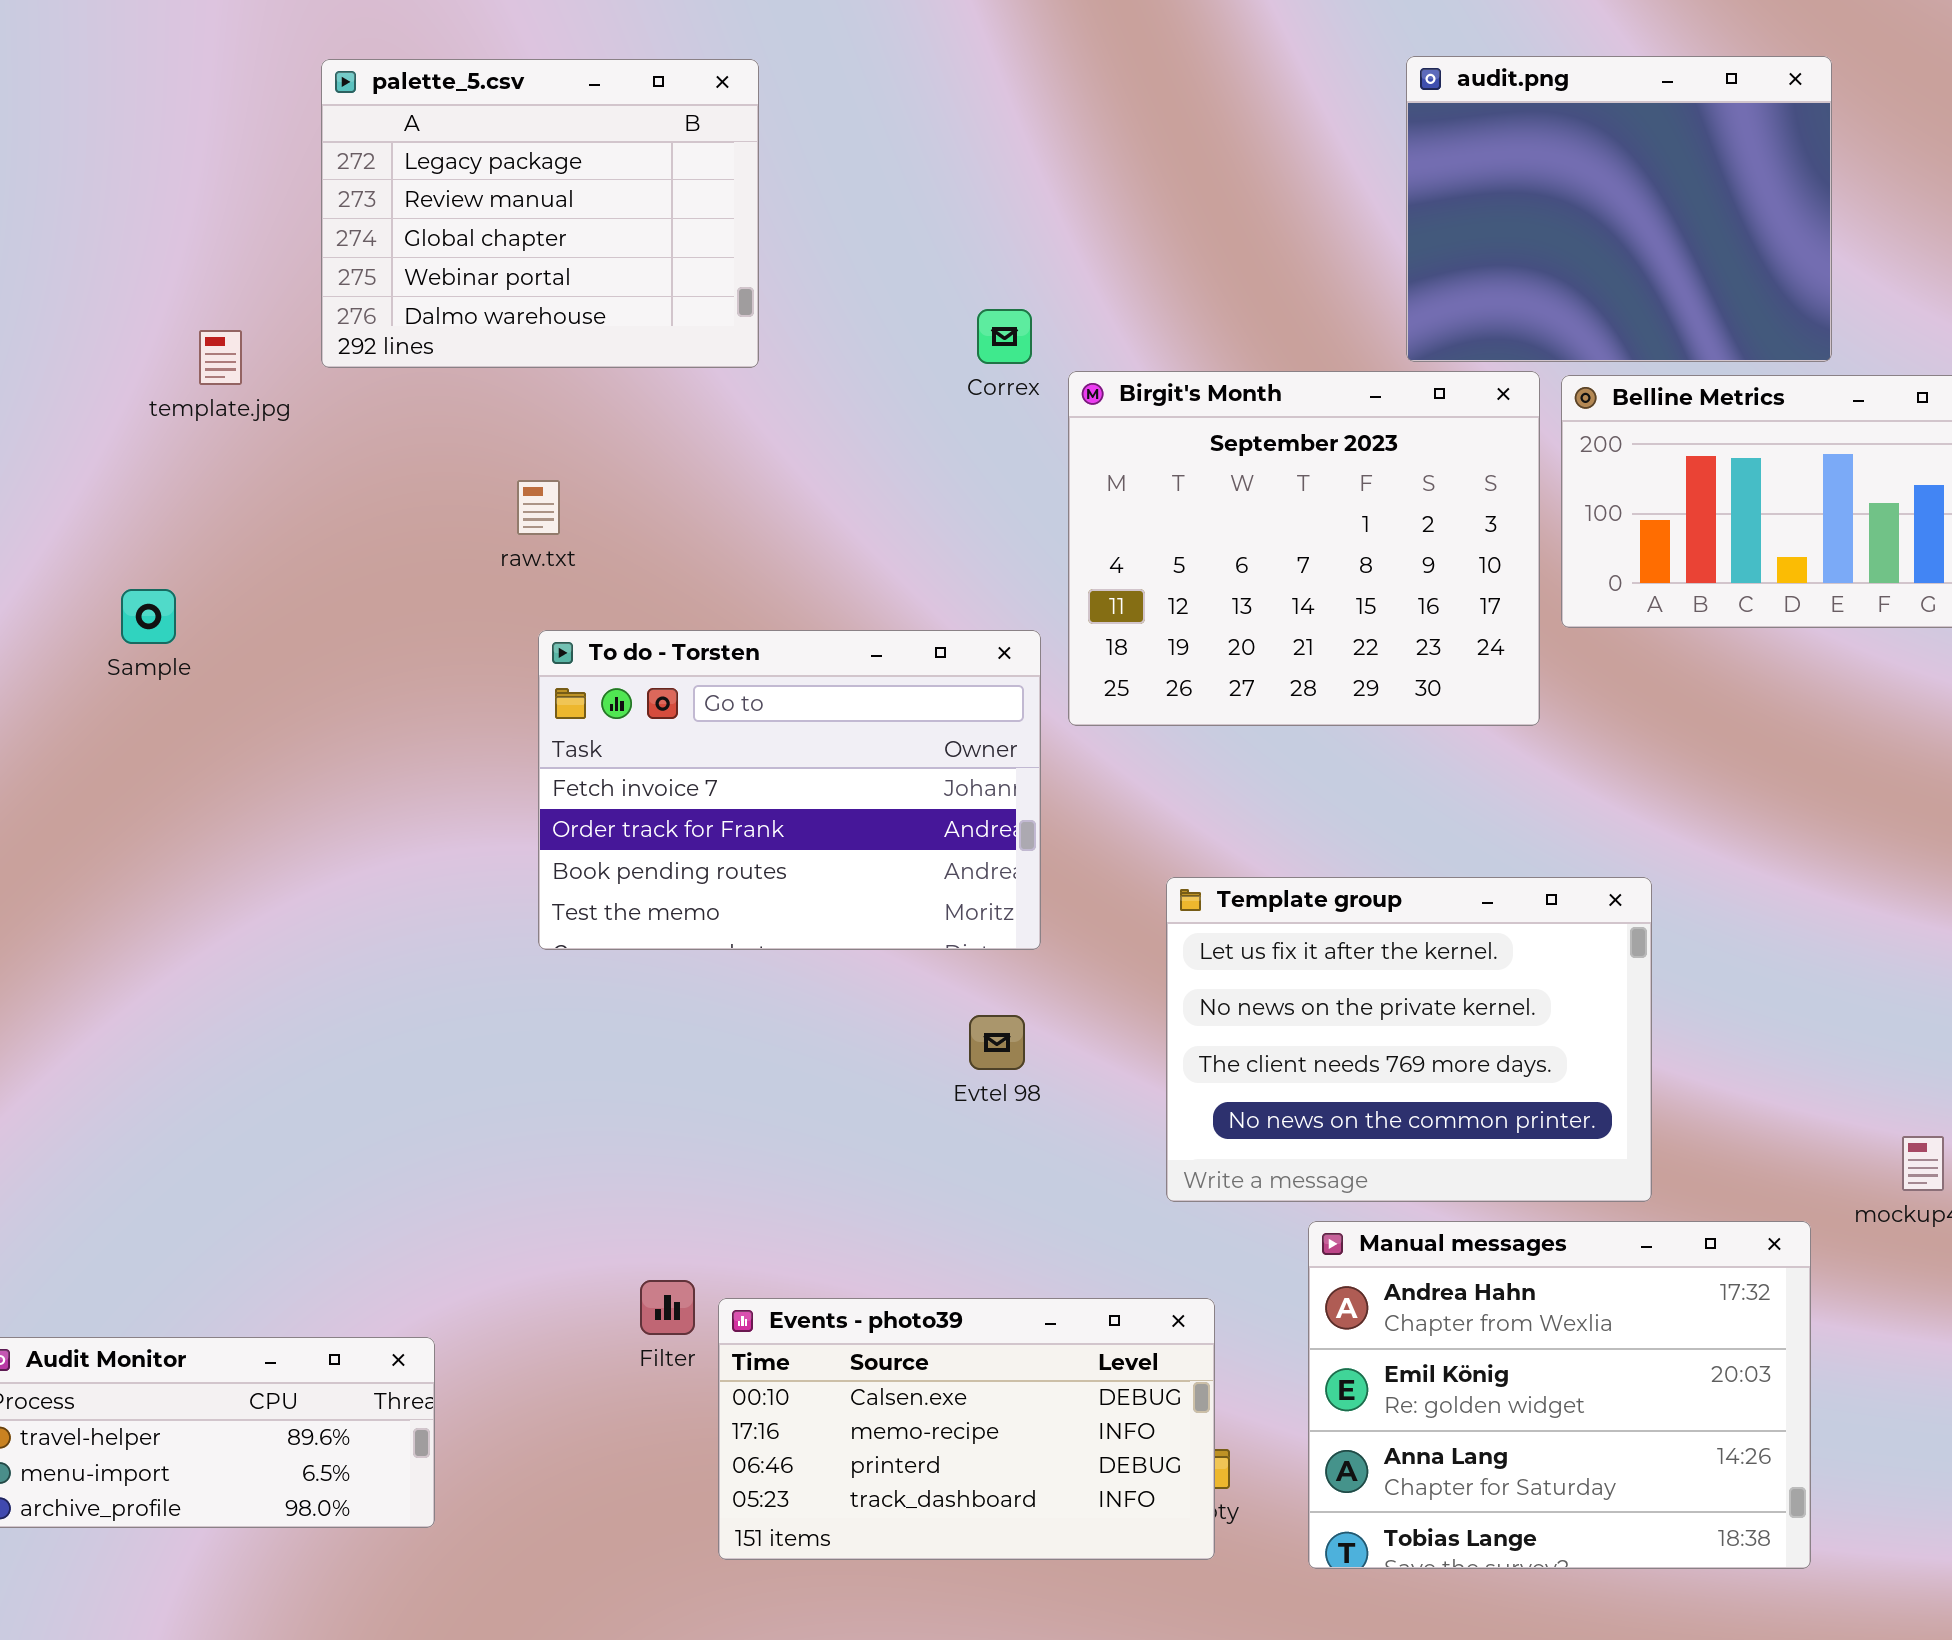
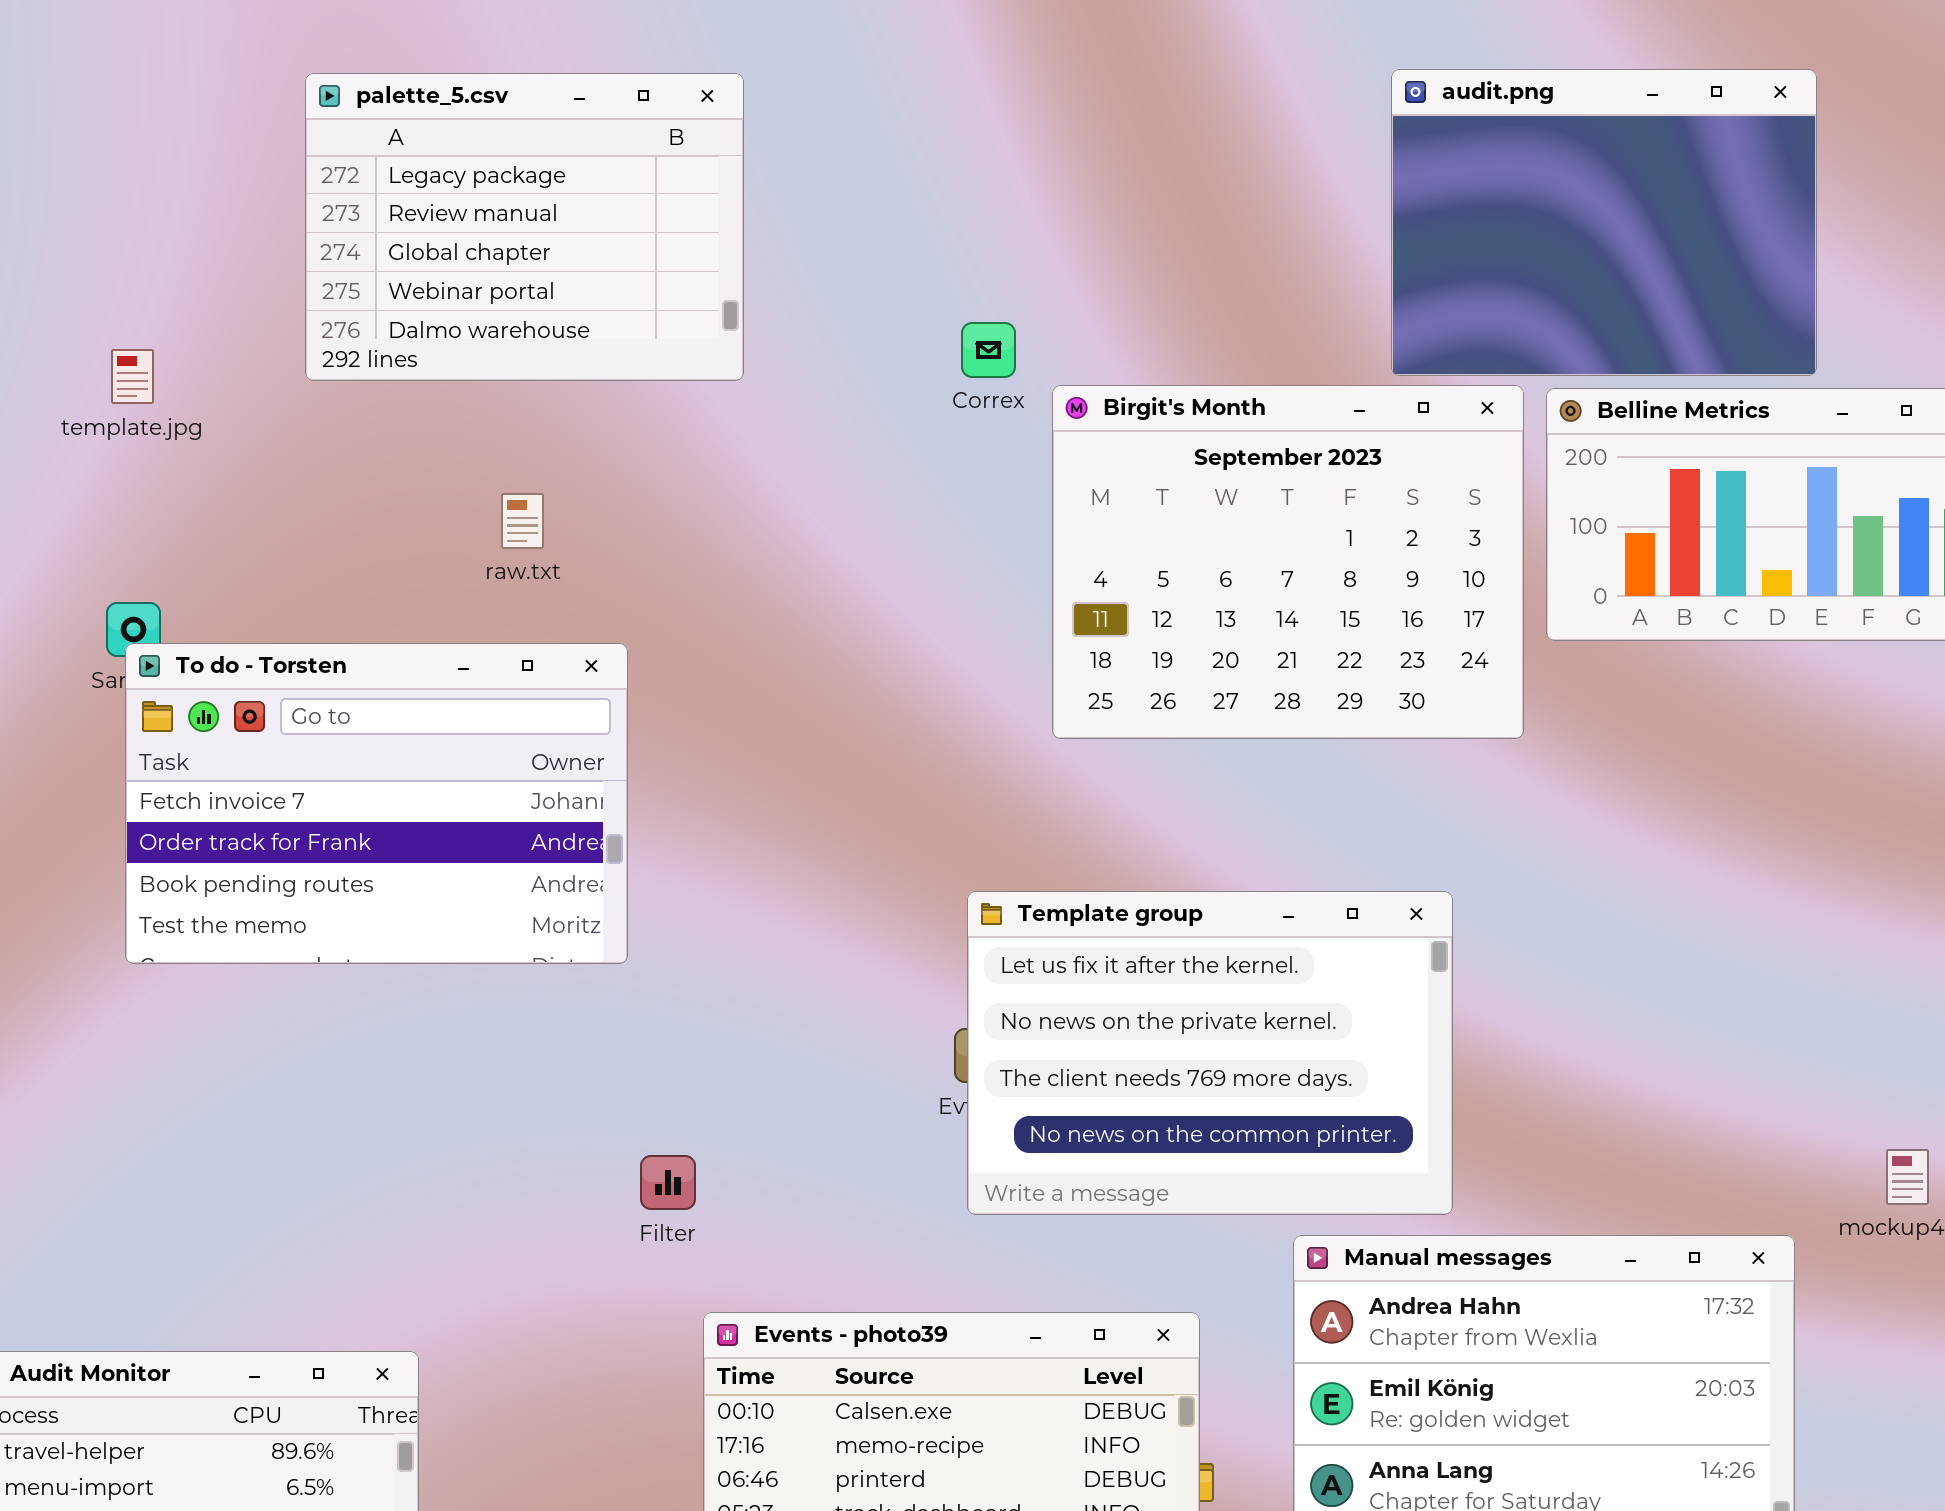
template.jpg: [199,330,242,385] -> [111,349,154,404], moved
To do - Torsten: [538,630,1041,950] -> [125,643,628,964], moved
Template group: [1166,877,1652,1202] -> [967,891,1453,1215], moved
Filter: [640,1280,695,1335] -> [640,1155,696,1210], moved

